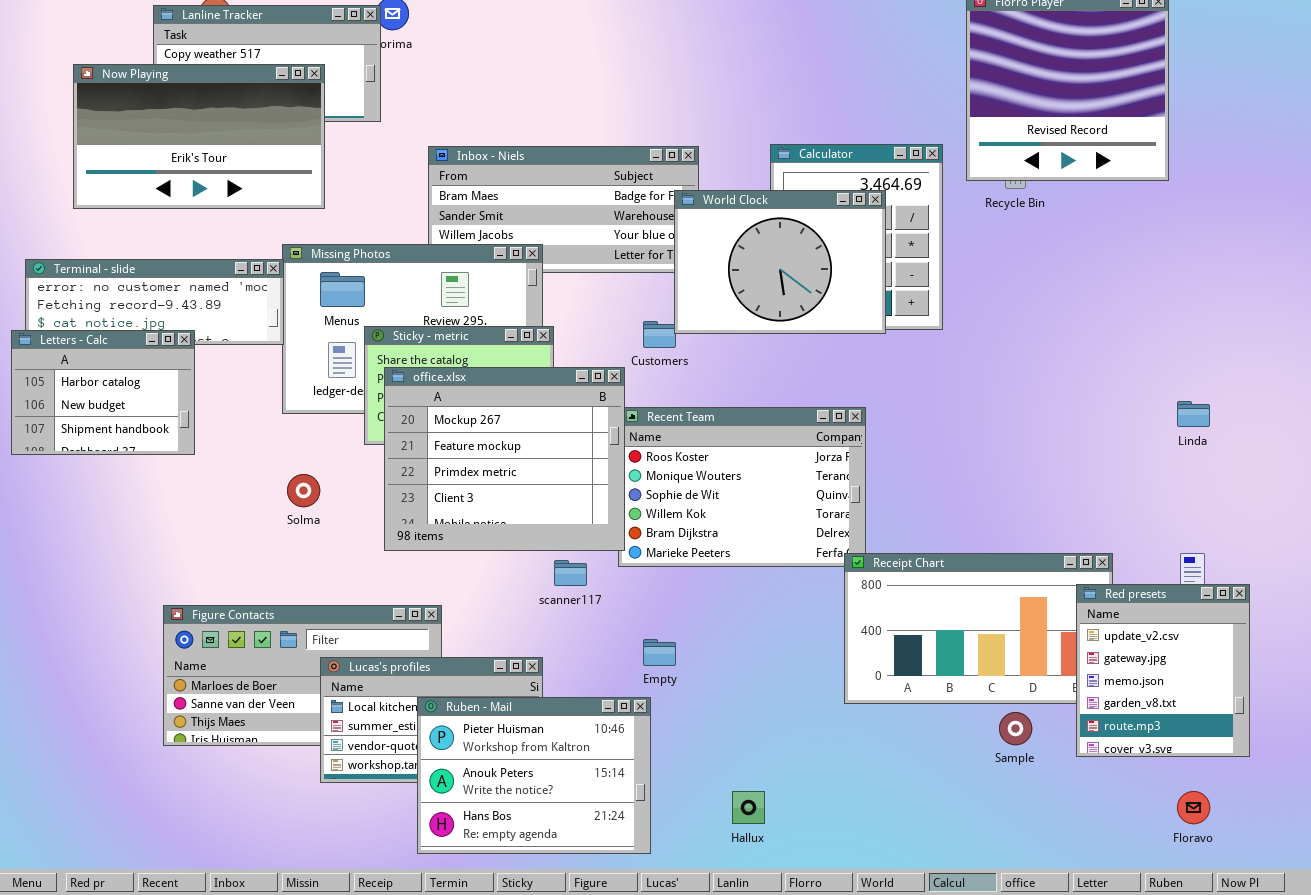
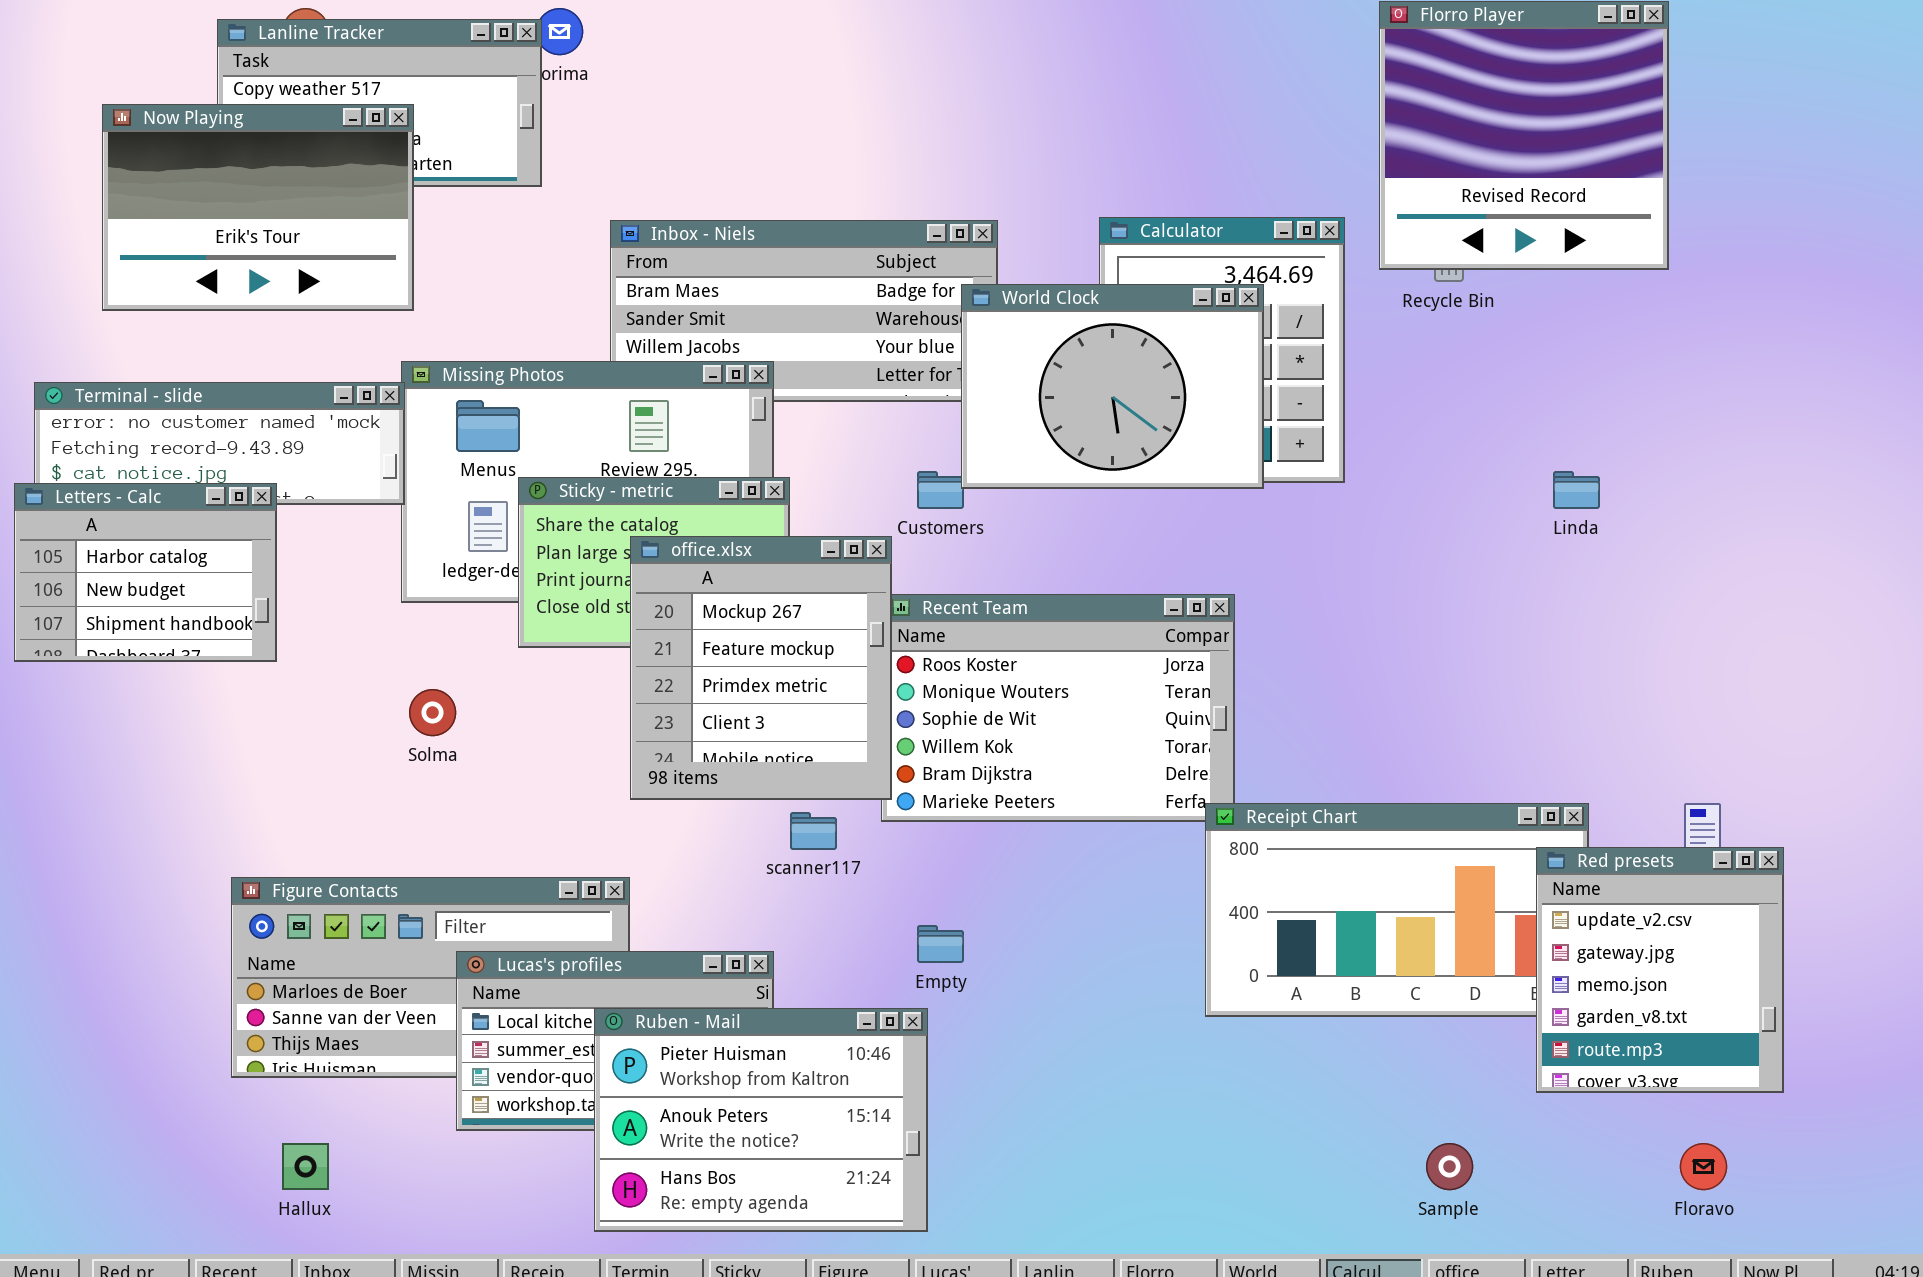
Now Playing: [73,64,325,209] -> [102,104,414,311], resized
office.xlsx: [384,367,625,551] -> [630,536,892,800], resized
Linda: [1177,401,1210,427] -> [1553,471,1600,509], moved
Sample: [999,712,1032,745] -> [1426,1143,1473,1190], moved
Hallux: [732,791,765,824] -> [282,1143,329,1190], moved

